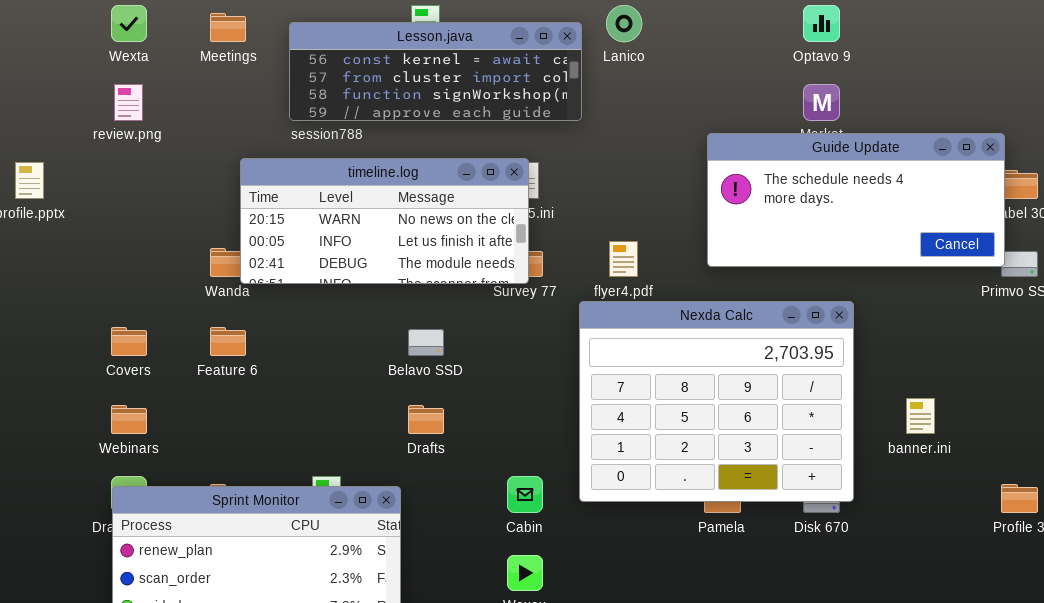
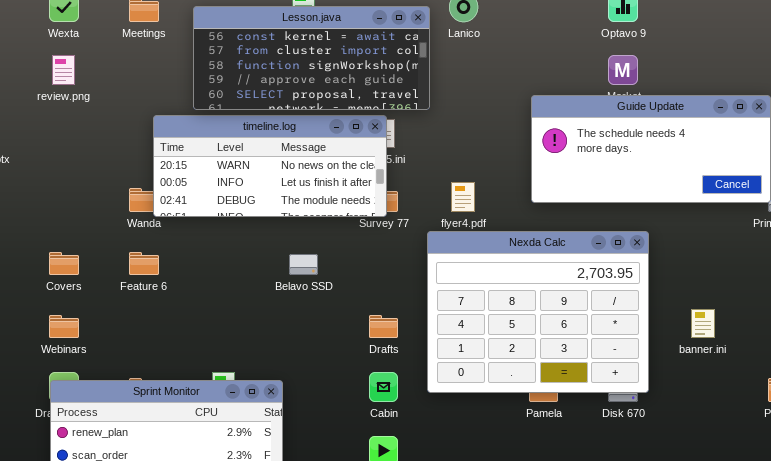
Lesson.java: [289,22,582,121] -> [193,6,430,110], resized
Drafts: [408,405,444,434] -> [369,315,398,338], moved

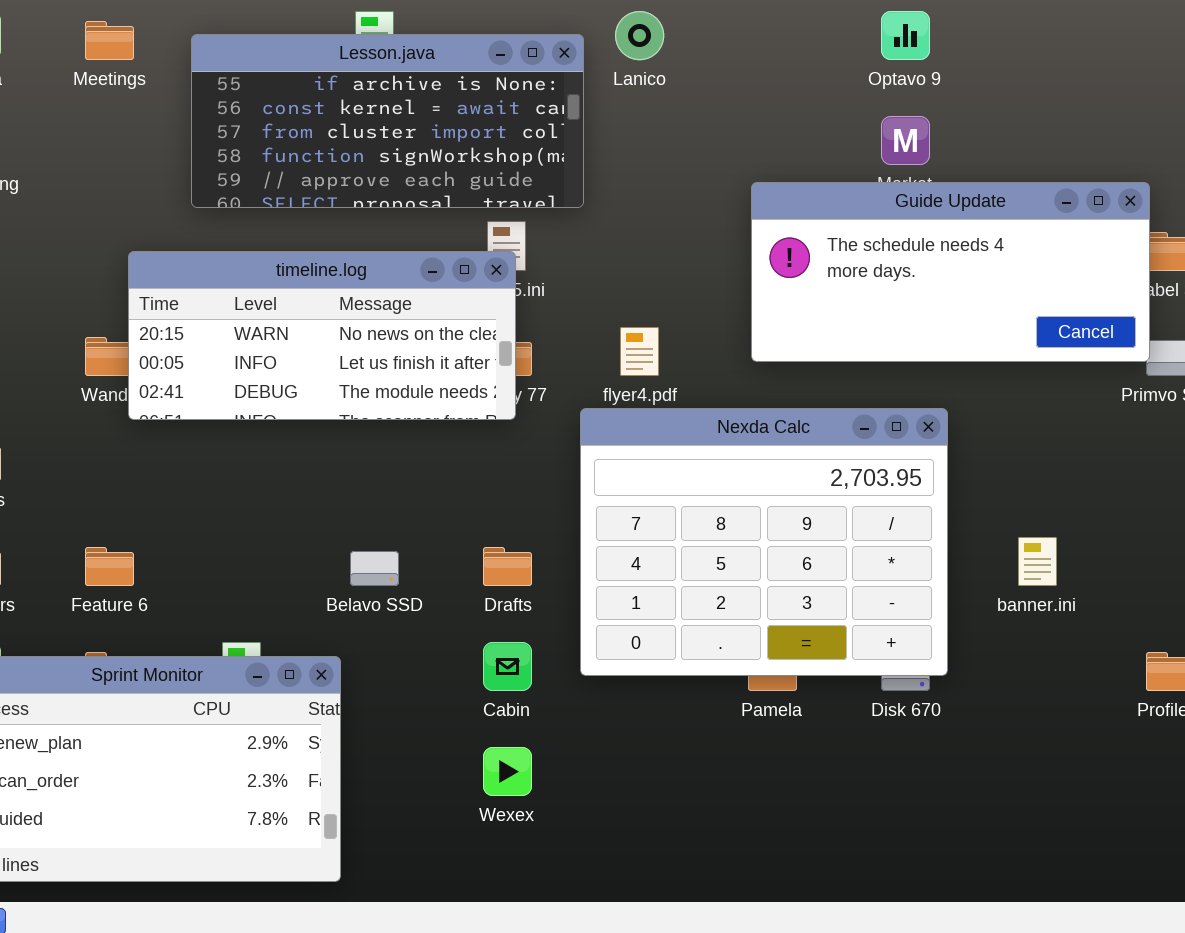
Lesson.java: [193,6,430,110] -> [191,34,584,208], scrolled up 1 row
timeline.log: [153,115,387,217] -> [128,251,516,420], moved
Feature 6: [129,252,159,275] -> [85,547,134,586], moved
Belavo SSD: [289,254,318,275] -> [350,551,399,586], moved

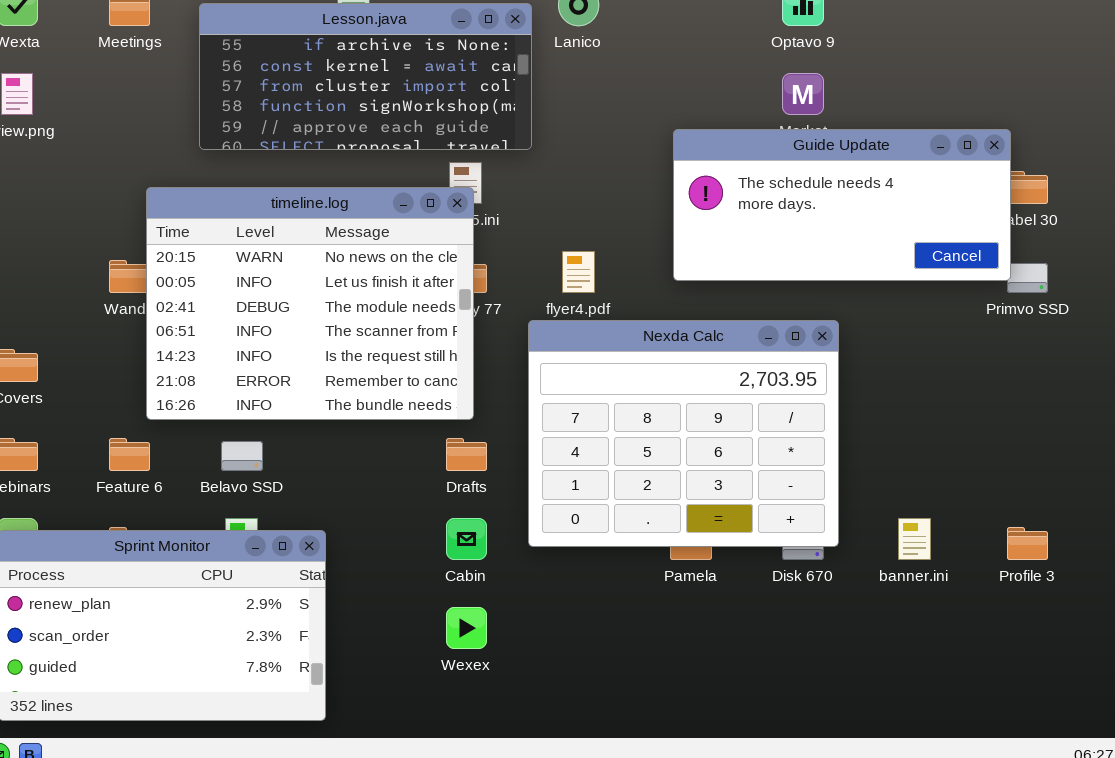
timeline.log: [128,251,516,420] -> [146,187,474,420], resized
banner.ini: [1018,537,1057,586] -> [898,518,931,560], moved
Belavo SSD: [350,551,399,586] -> [221,441,263,471], moved

